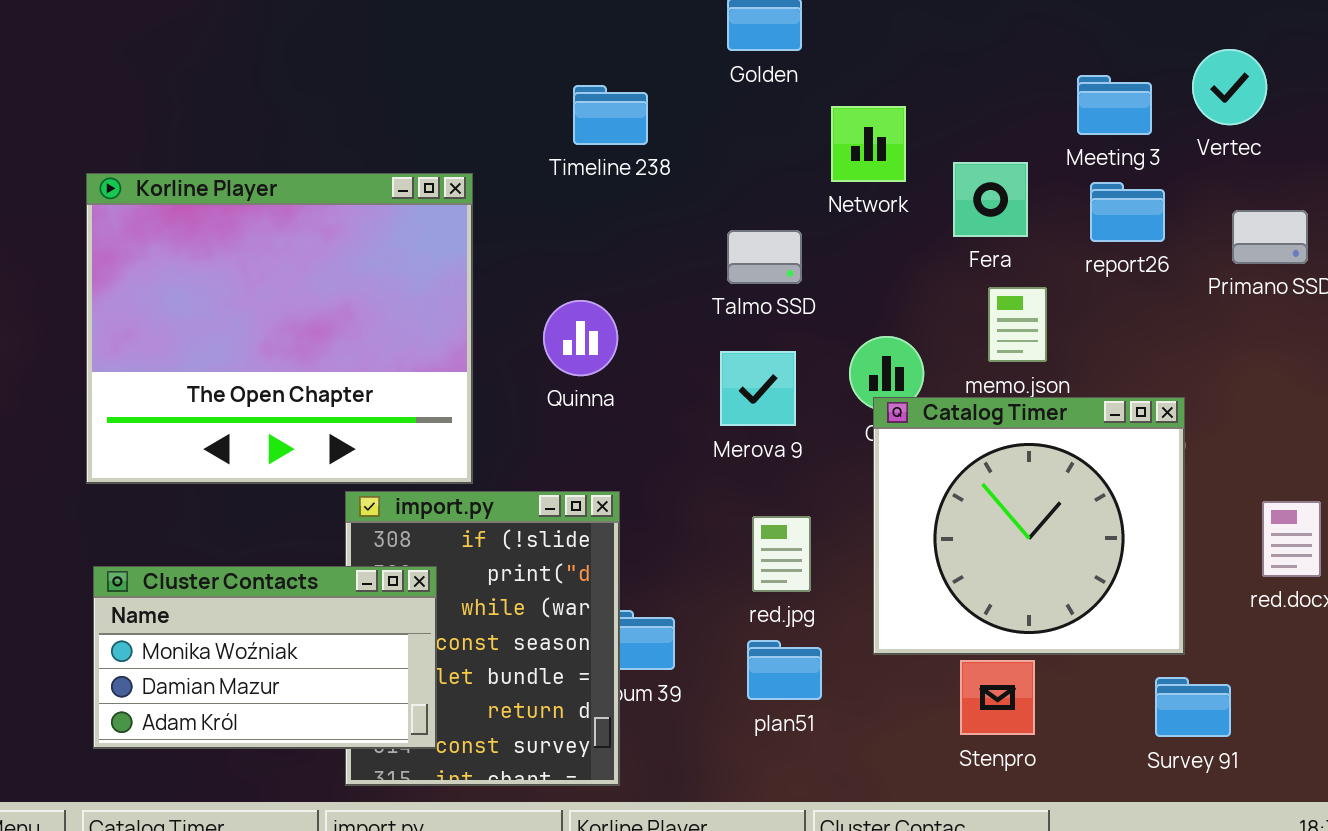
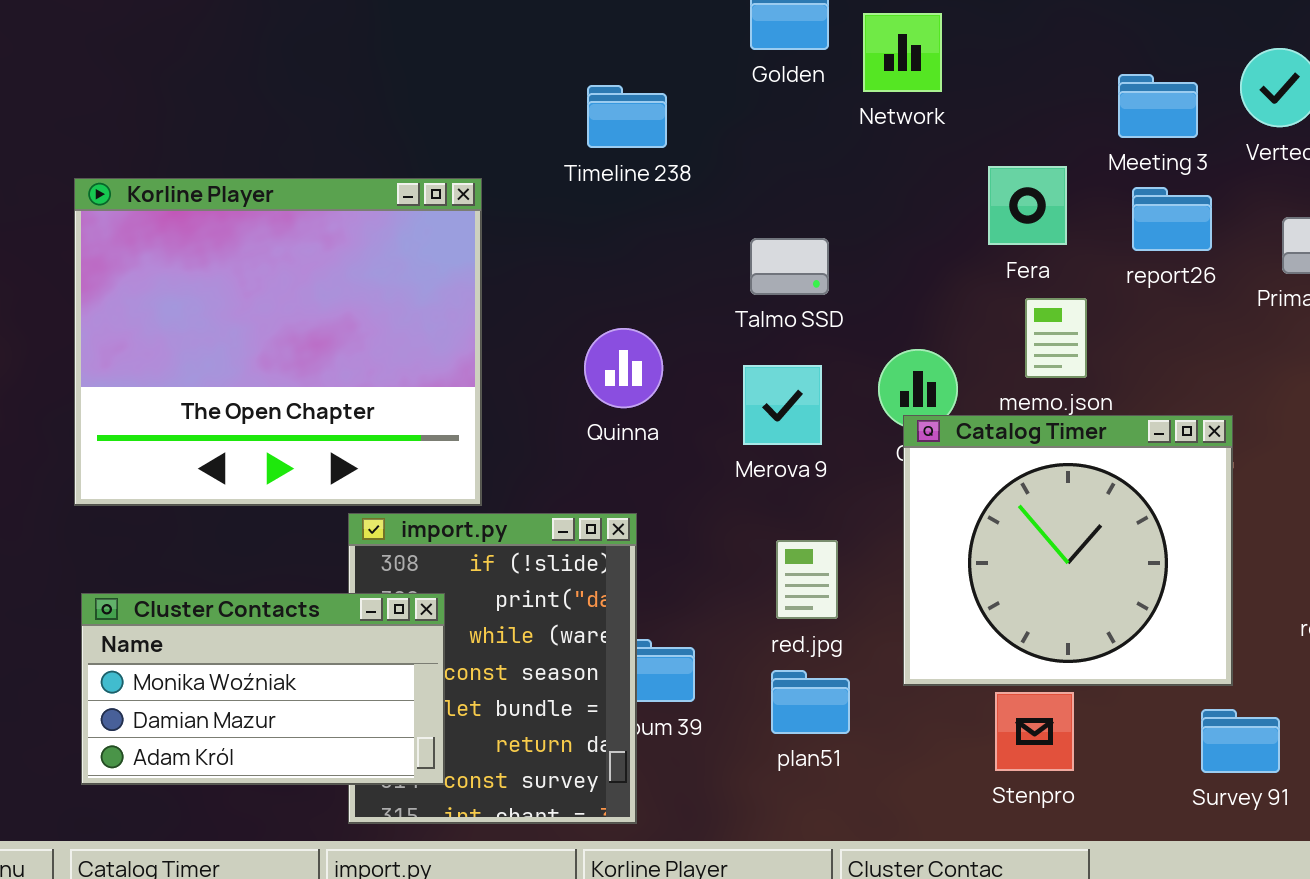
Network: [831,106,906,182] -> [863,13,942,92], moved
Quinna: [543,300,618,376] -> [584,328,663,408], moved

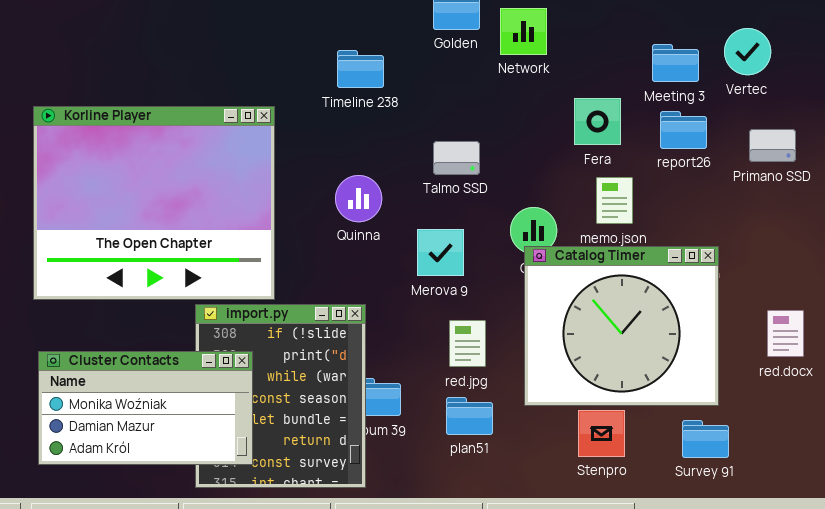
Quinna: [584,328,663,408] -> [335,175,382,222], moved
Merova 9: [743,365,822,445] -> [417,229,464,276], moved
Survey 91: [1201,709,1280,773] -> [682,420,729,458], moved

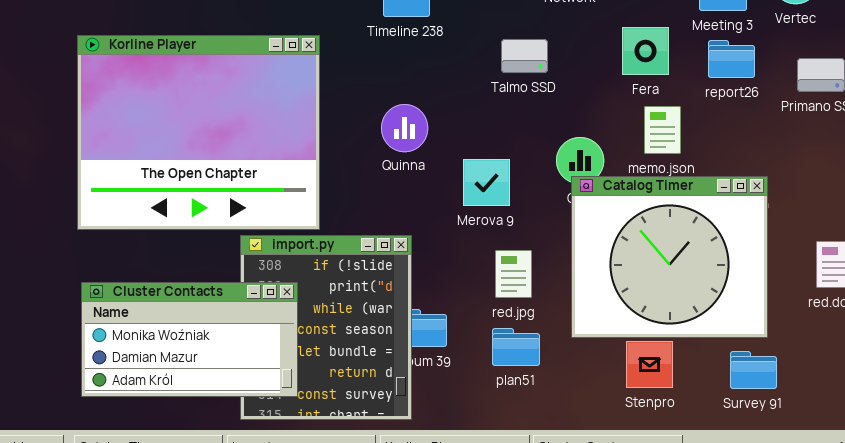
Talmo SSD: [433,141,480,175] -> [501,39,548,73], moved

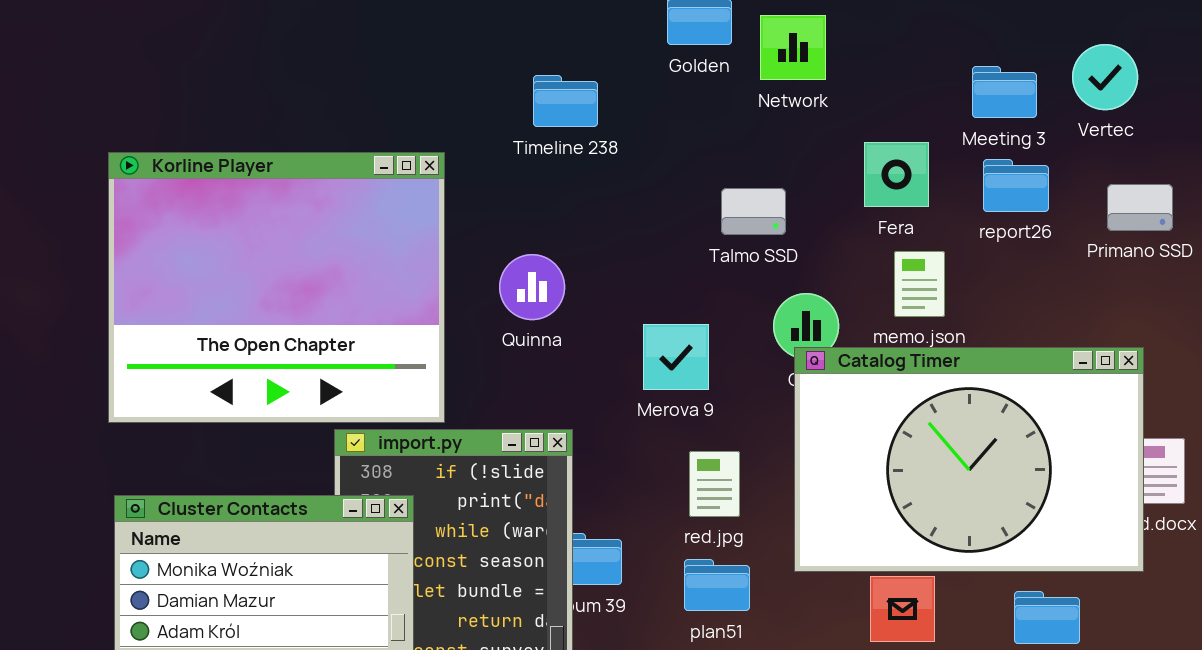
Talmo SSD: [501,39,548,73] -> [721,188,786,235], moved
Quinna: [381,104,428,152] -> [499,254,565,320], moved
Catalog Timer: [571,176,768,338] -> [794,347,1144,572], resized

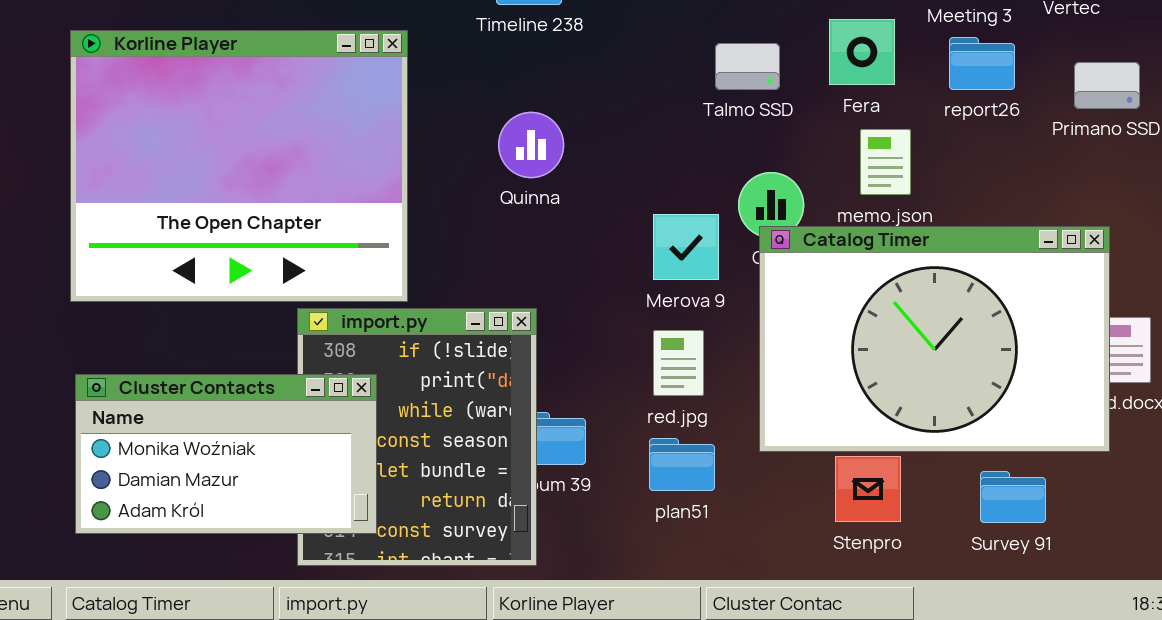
Talmo SSD: [721,188,786,235] -> [715,43,780,90], moved
Quinna: [499,254,565,320] -> [498,112,564,178], moved
Merova 9: [643,324,709,390] -> [653,214,719,280], moved

